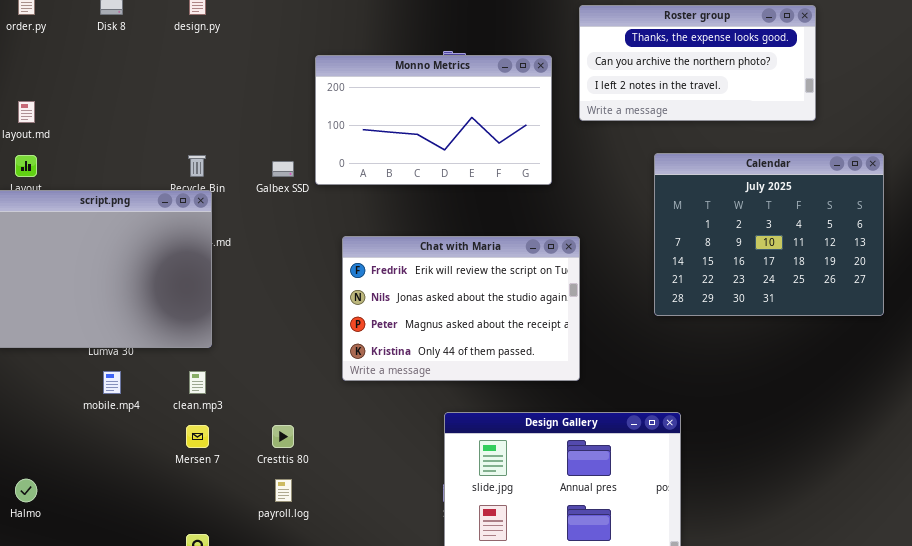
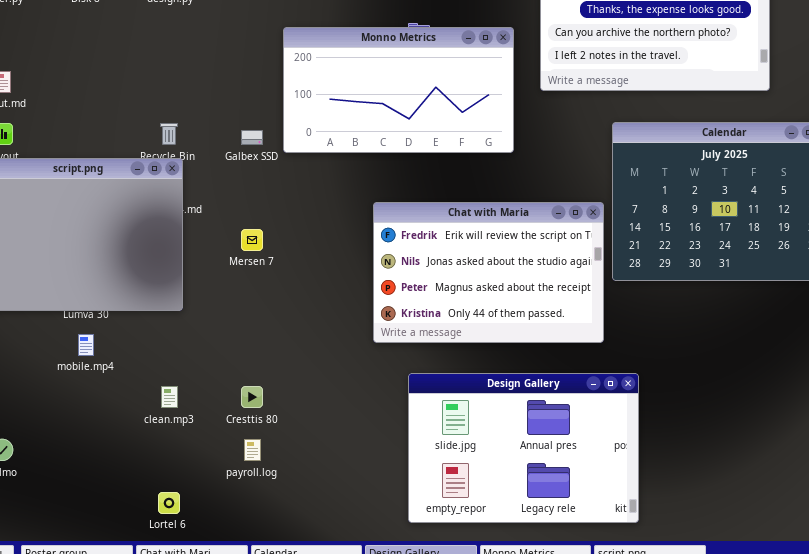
Chat with Maria: [342,236,580,381] -> [373,202,604,343], moved
clean.mp3: [189,371,206,394] -> [161,386,178,408], moved
Mersen 7: [186,425,209,448] -> [241,229,263,251], moved

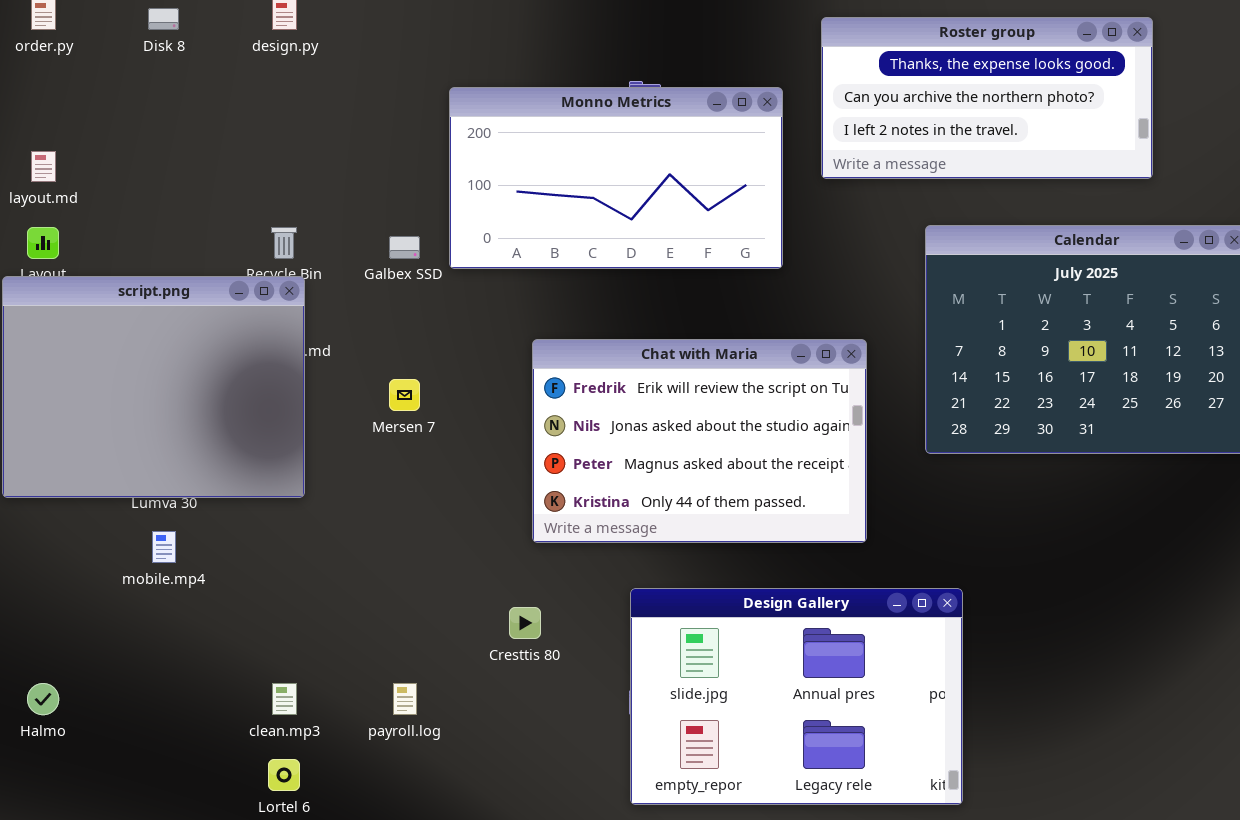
Chat with Maria: [373,202,604,343] -> [532,339,867,543], moved
clean.mp3: [161,386,178,408] -> [272,683,297,715], moved
Cresttis 80: [241,386,263,408] -> [509,607,541,639], moved

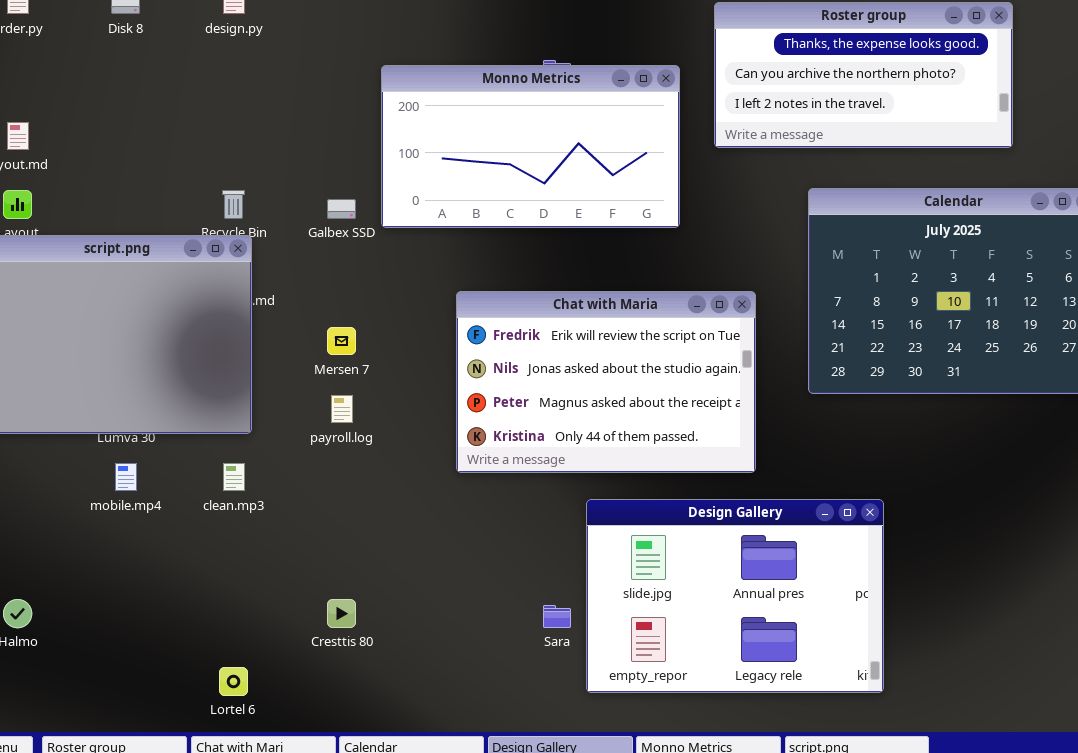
Design Gallery: [630,588,963,805] -> [586,499,884,693], moved
Cresttis 80: [509,607,541,639] -> [327,599,356,628], moved
clean.mp3: [272,683,297,715] -> [223,463,245,491], moved
payroll.log: [393,683,417,715] -> [331,395,353,423], moved

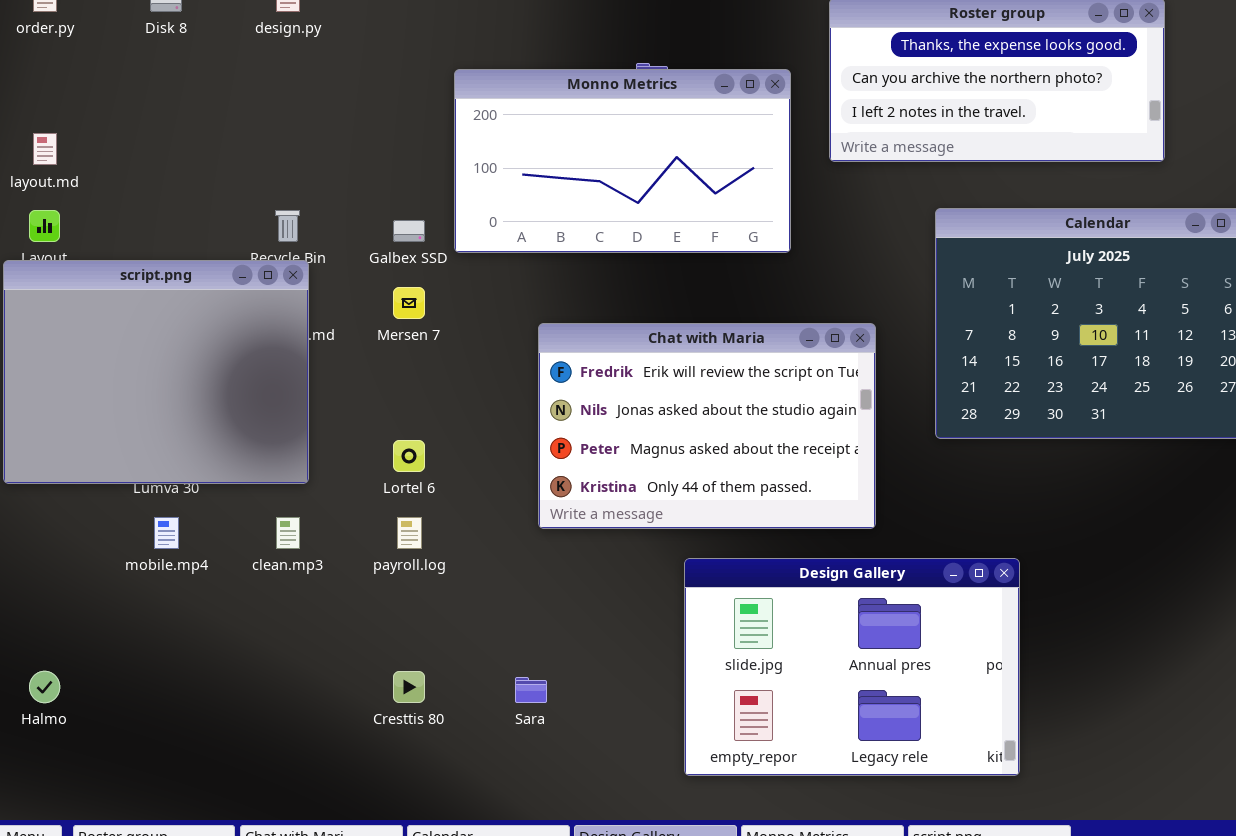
Mersen 7: [327,327,356,355] -> [393,287,425,319], moved
payroll.log: [331,395,353,423] -> [397,517,422,549], moved
Sara: [543,605,571,628] -> [515,677,547,703], moved
Lortel 6: [219,667,248,696] -> [393,440,425,472], moved

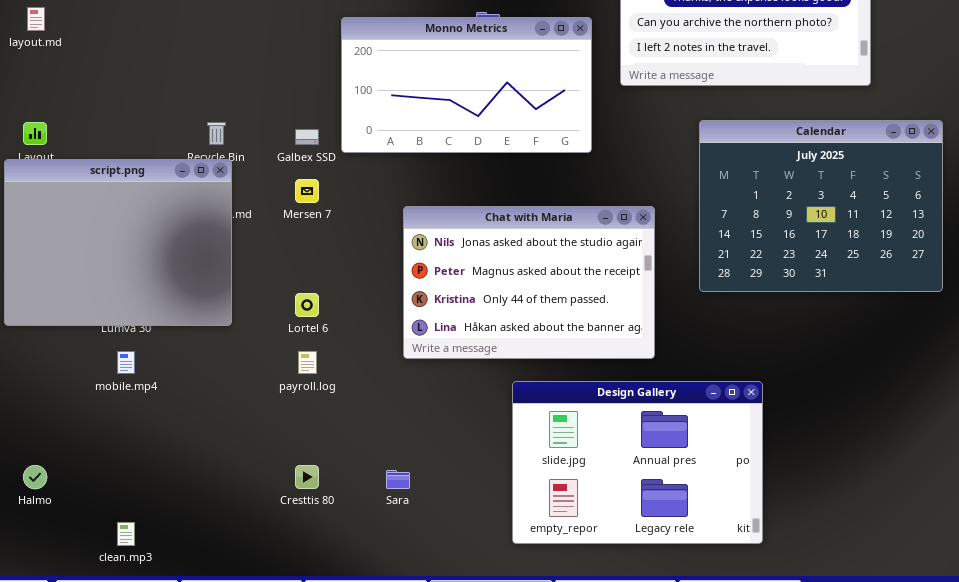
layout.md: [33,133,57,165] -> [27,7,45,31], moved
Chat with Maria: [538,323,876,529] -> [403,206,655,359], scrolled down 1 row
clean.mp3: [276,517,300,549] -> [117,522,135,546], moved

